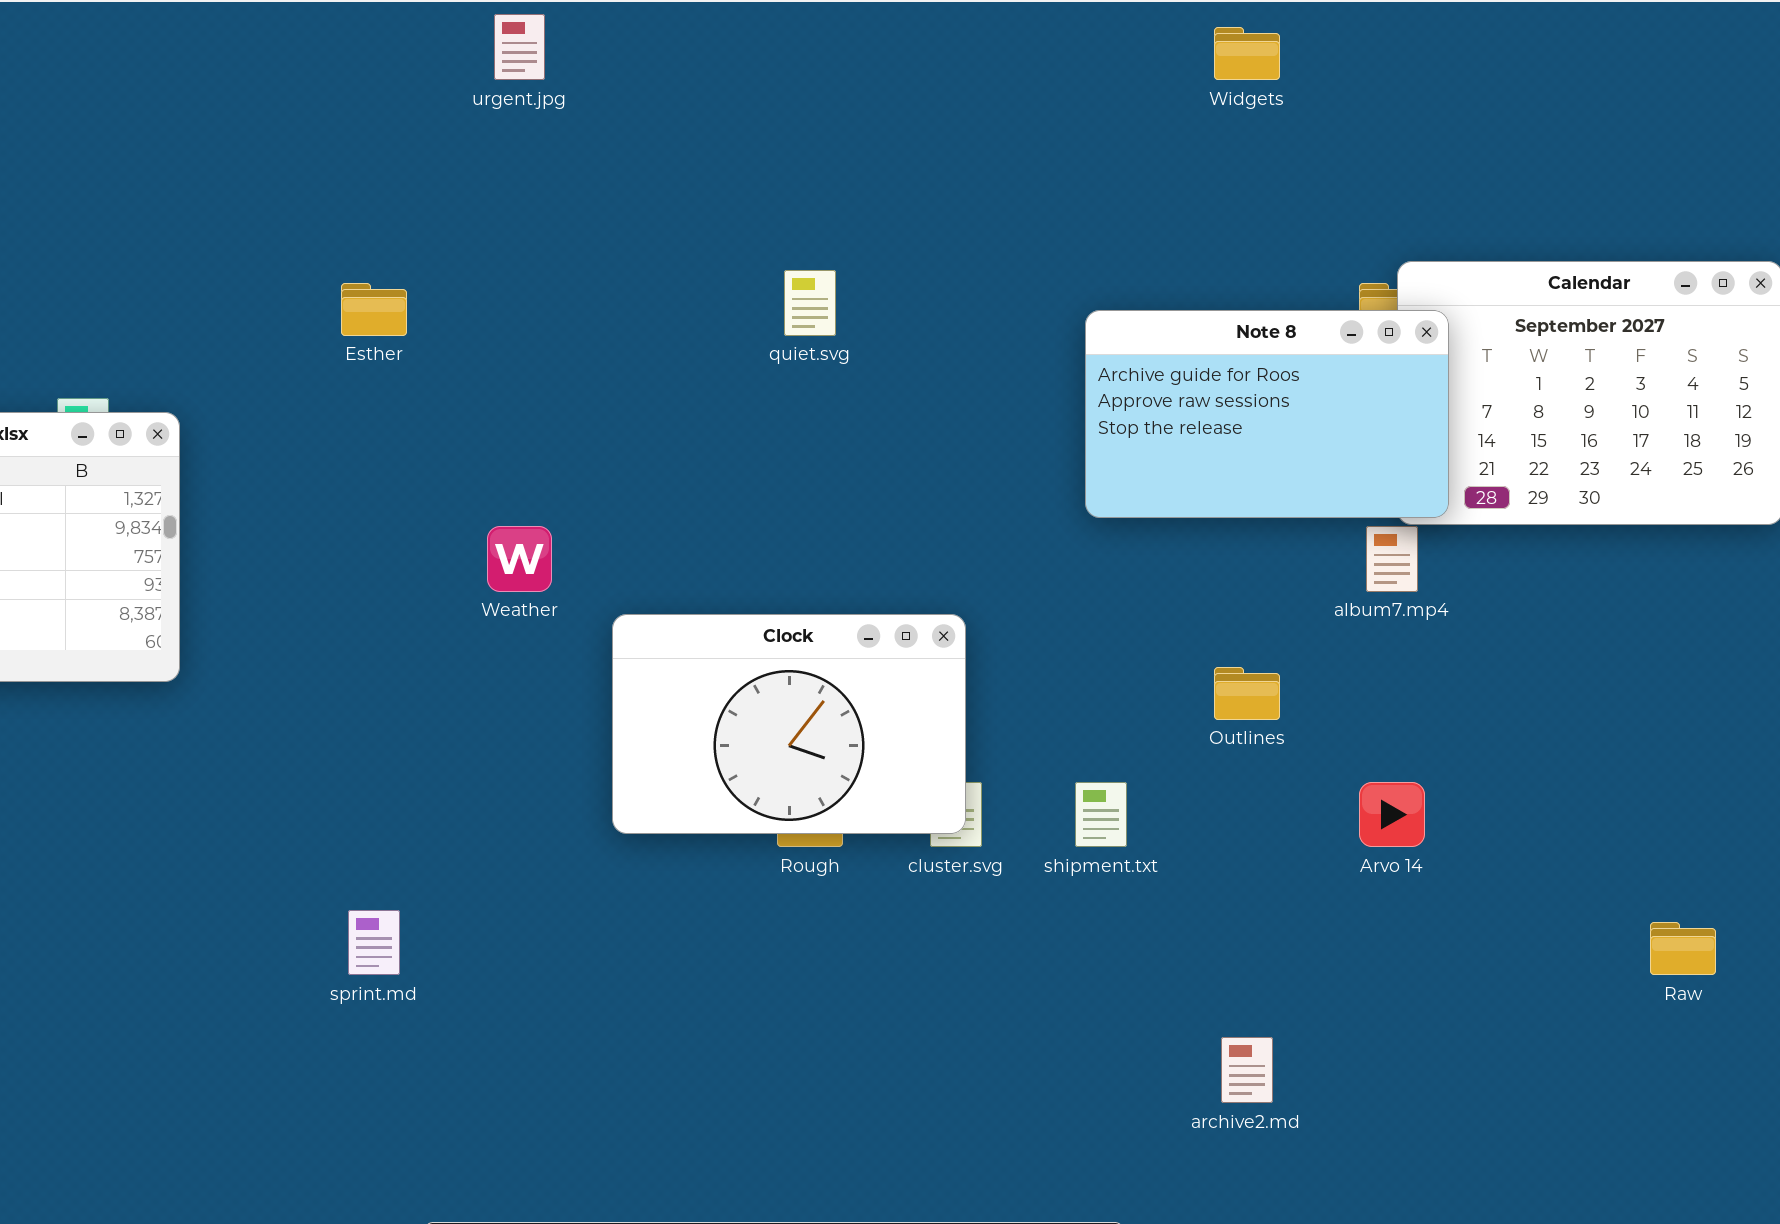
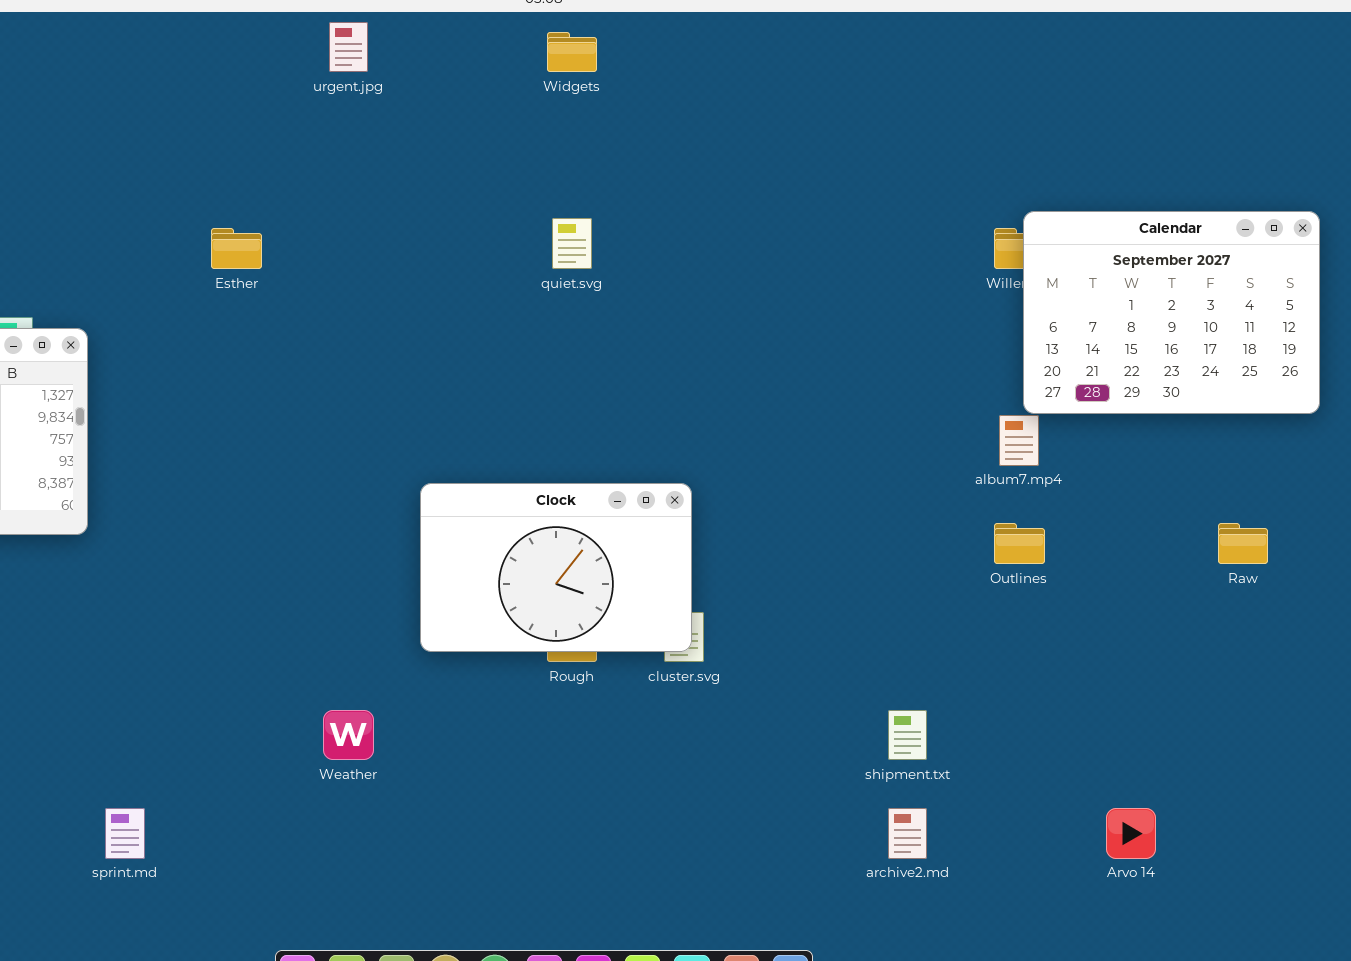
Widgets: [1214,27,1280,80] -> [547,32,597,72], moved
Note 8: [1085,310,1449,518] -> none, closed
Weather: [487,526,552,592] -> [323,710,374,760], moved
Outlines: [1214,667,1280,720] -> [994,523,1045,564], moved
shipment.txt: [1075,782,1127,847] -> [888,710,927,760], moved
Arvo 14: [1359,782,1425,847] -> [1106,808,1156,859], moved
sprint.md: [348,910,400,975] -> [105,808,145,859], moved
Raw: [1650,922,1716,975] -> [1218,523,1268,564], moved

